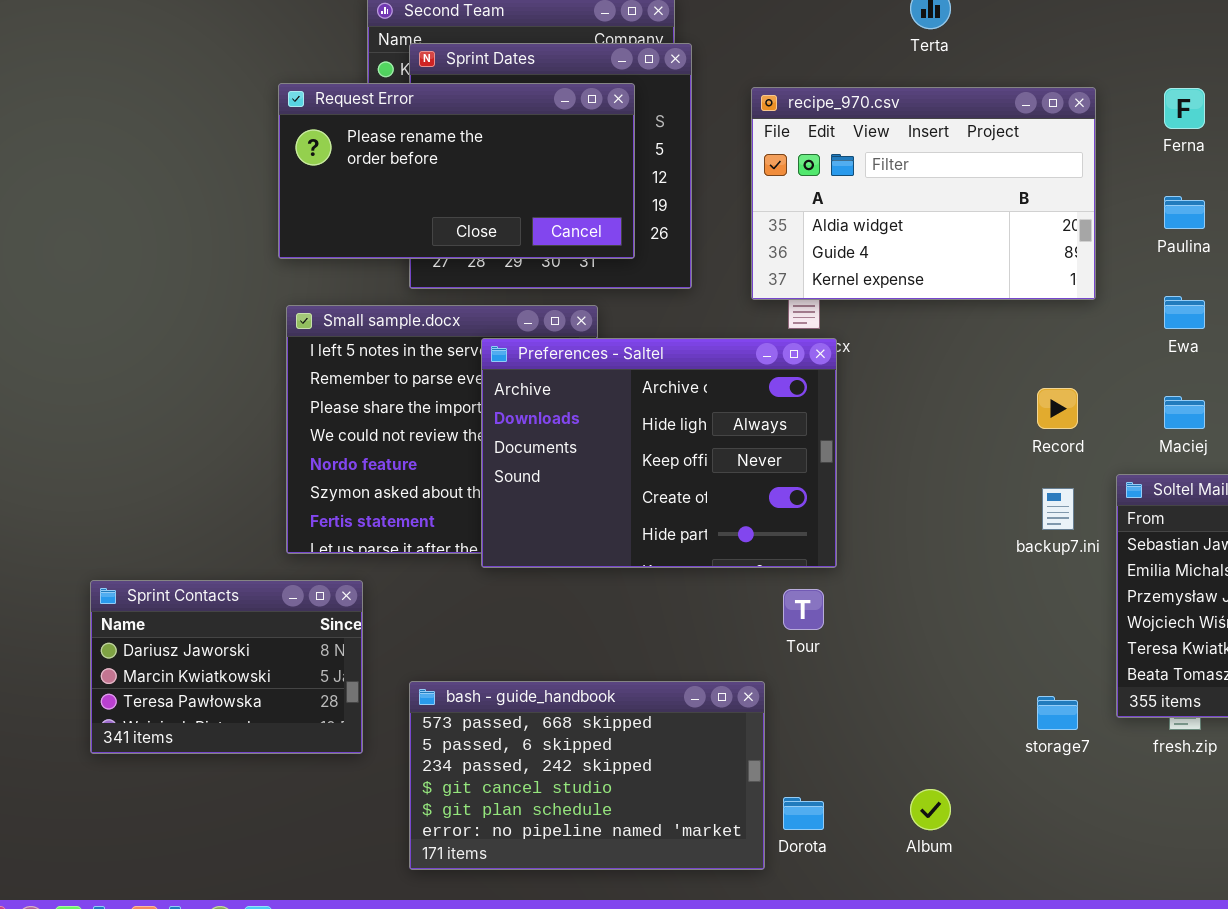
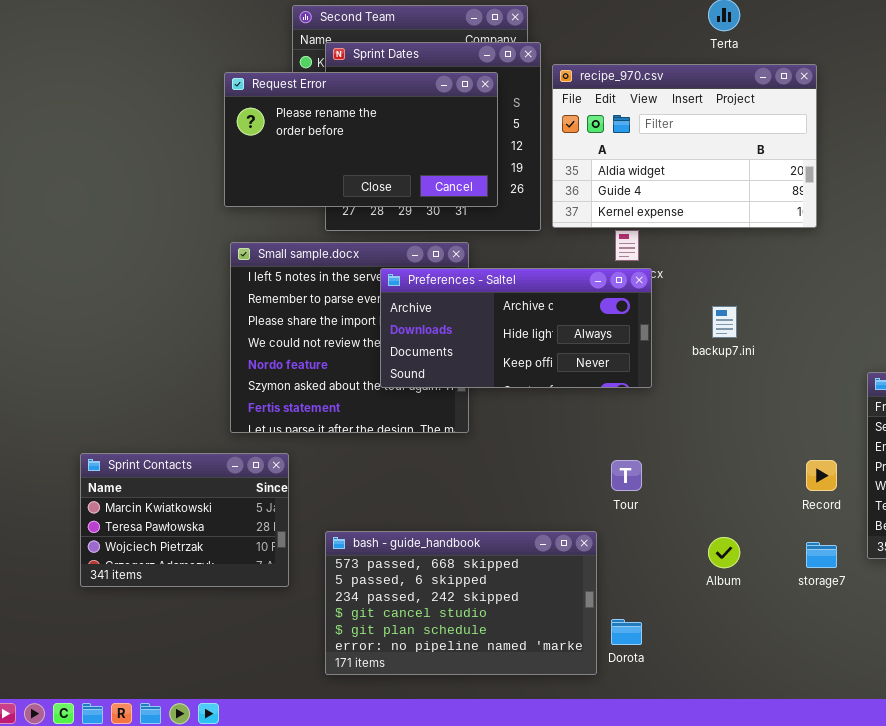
recipe_970.csv: [751,87,1096,300] -> [552,64,817,228], moved
Preferences - Saltel: [481,338,837,568] -> [380,268,652,388], resized
Record: [1037,388,1078,429] -> [806,460,837,491], moved
backup7.ini: [1042,488,1074,530] -> [712,306,737,338], moved
Sprint Contacts: [90,580,363,754] -> [80,453,289,587], scrolled down 1 row
Album: [910,789,951,830] -> [708,537,740,568], moved

